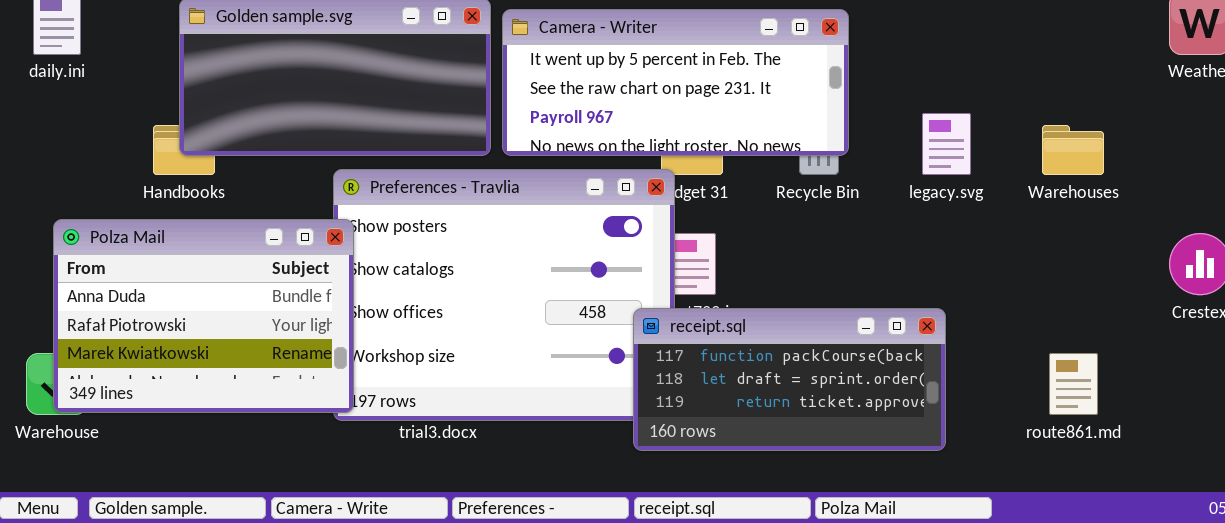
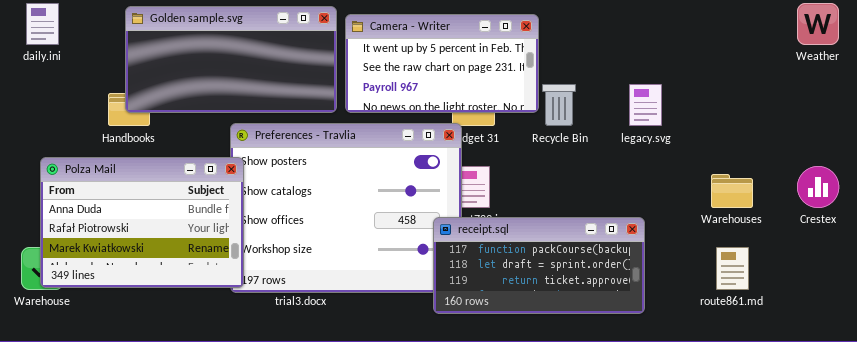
Camera - Writer: [502,9,849,156] -> [345,14,539,113], resized
Warehouses: [1042,125,1104,175] -> [711,174,753,208], moved

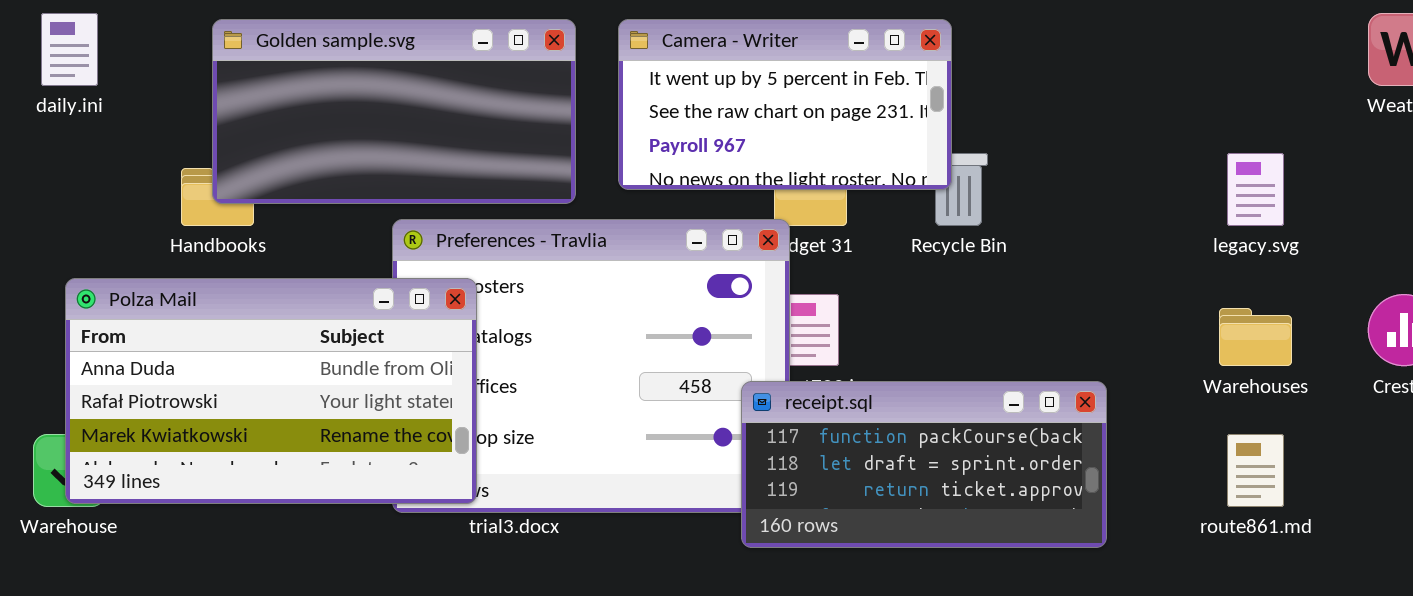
Camera - Writer: [345,14,539,113] -> [618,19,952,190], moved
legacy.svg: [629,84,662,126] -> [1227,153,1284,226], moved
Polza Mail: [40,157,244,288] -> [65,278,477,504], resized

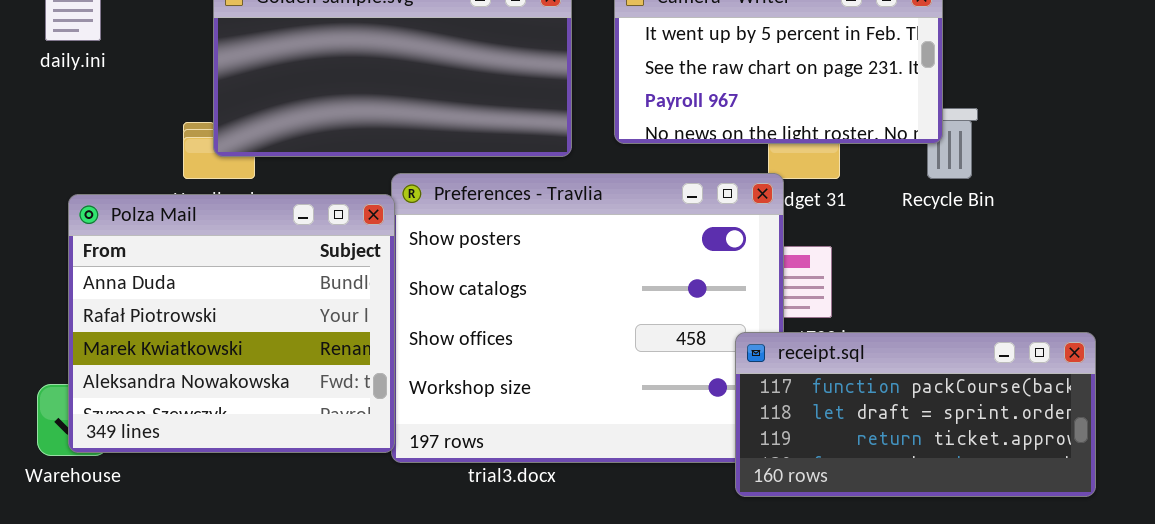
Polza Mail: [65,278,477,504] -> [68,194,395,453], resized

